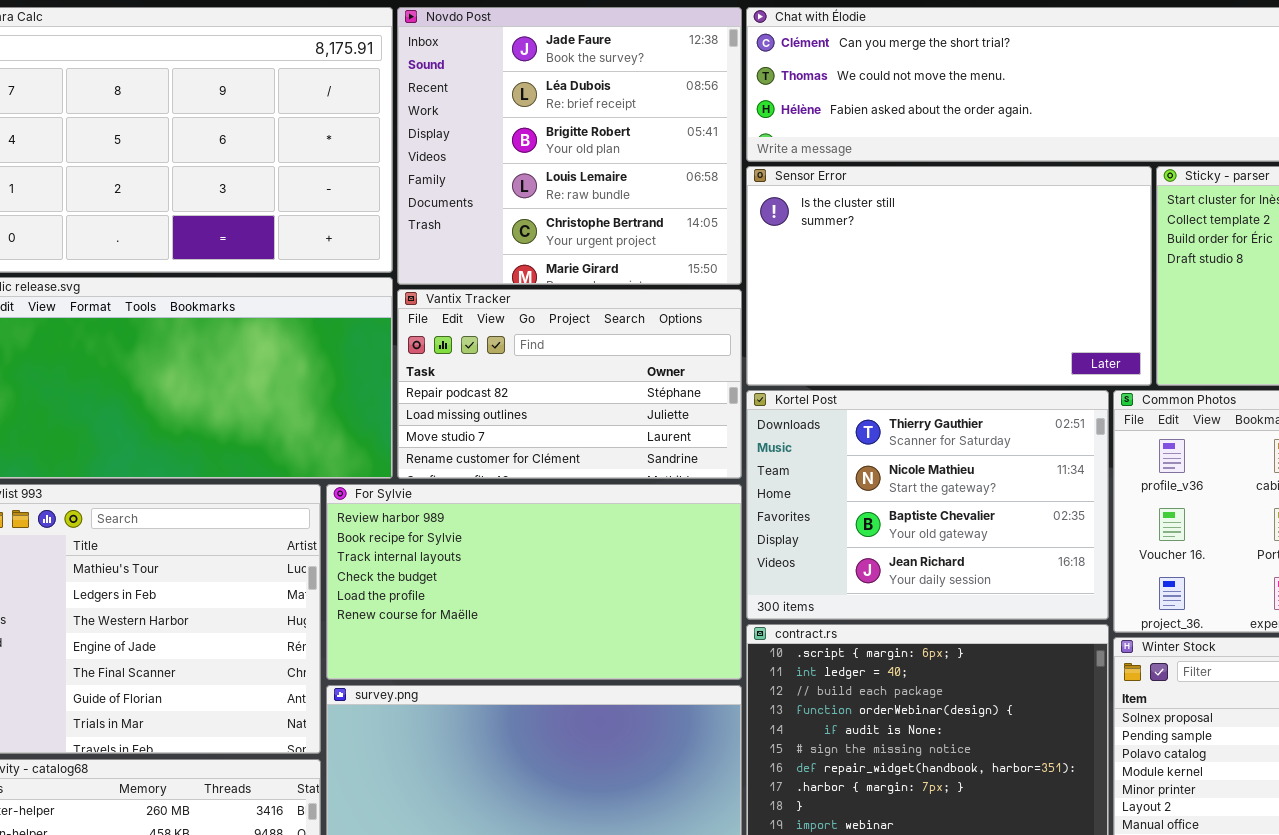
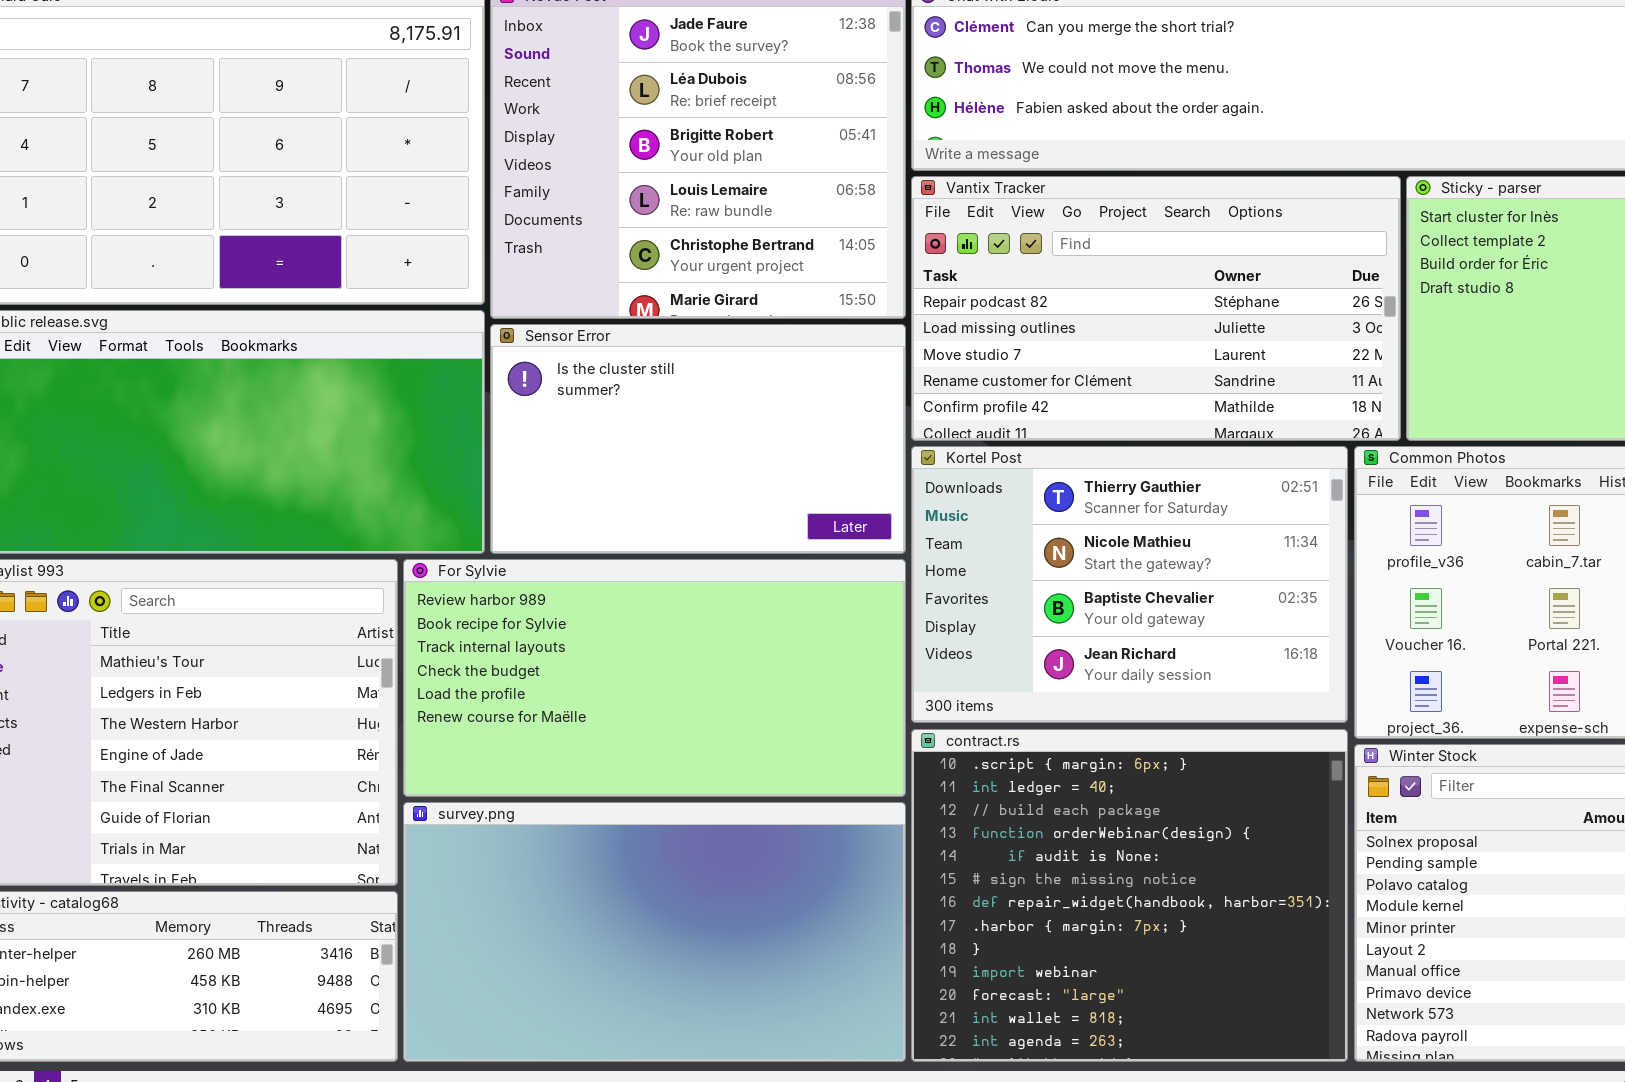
Sensor Error: [746,166,1152,386] -> [490,324,906,554], moved, resized
Vantix Tracker: [397,289,742,479] -> [911,176,1401,441], moved, resized

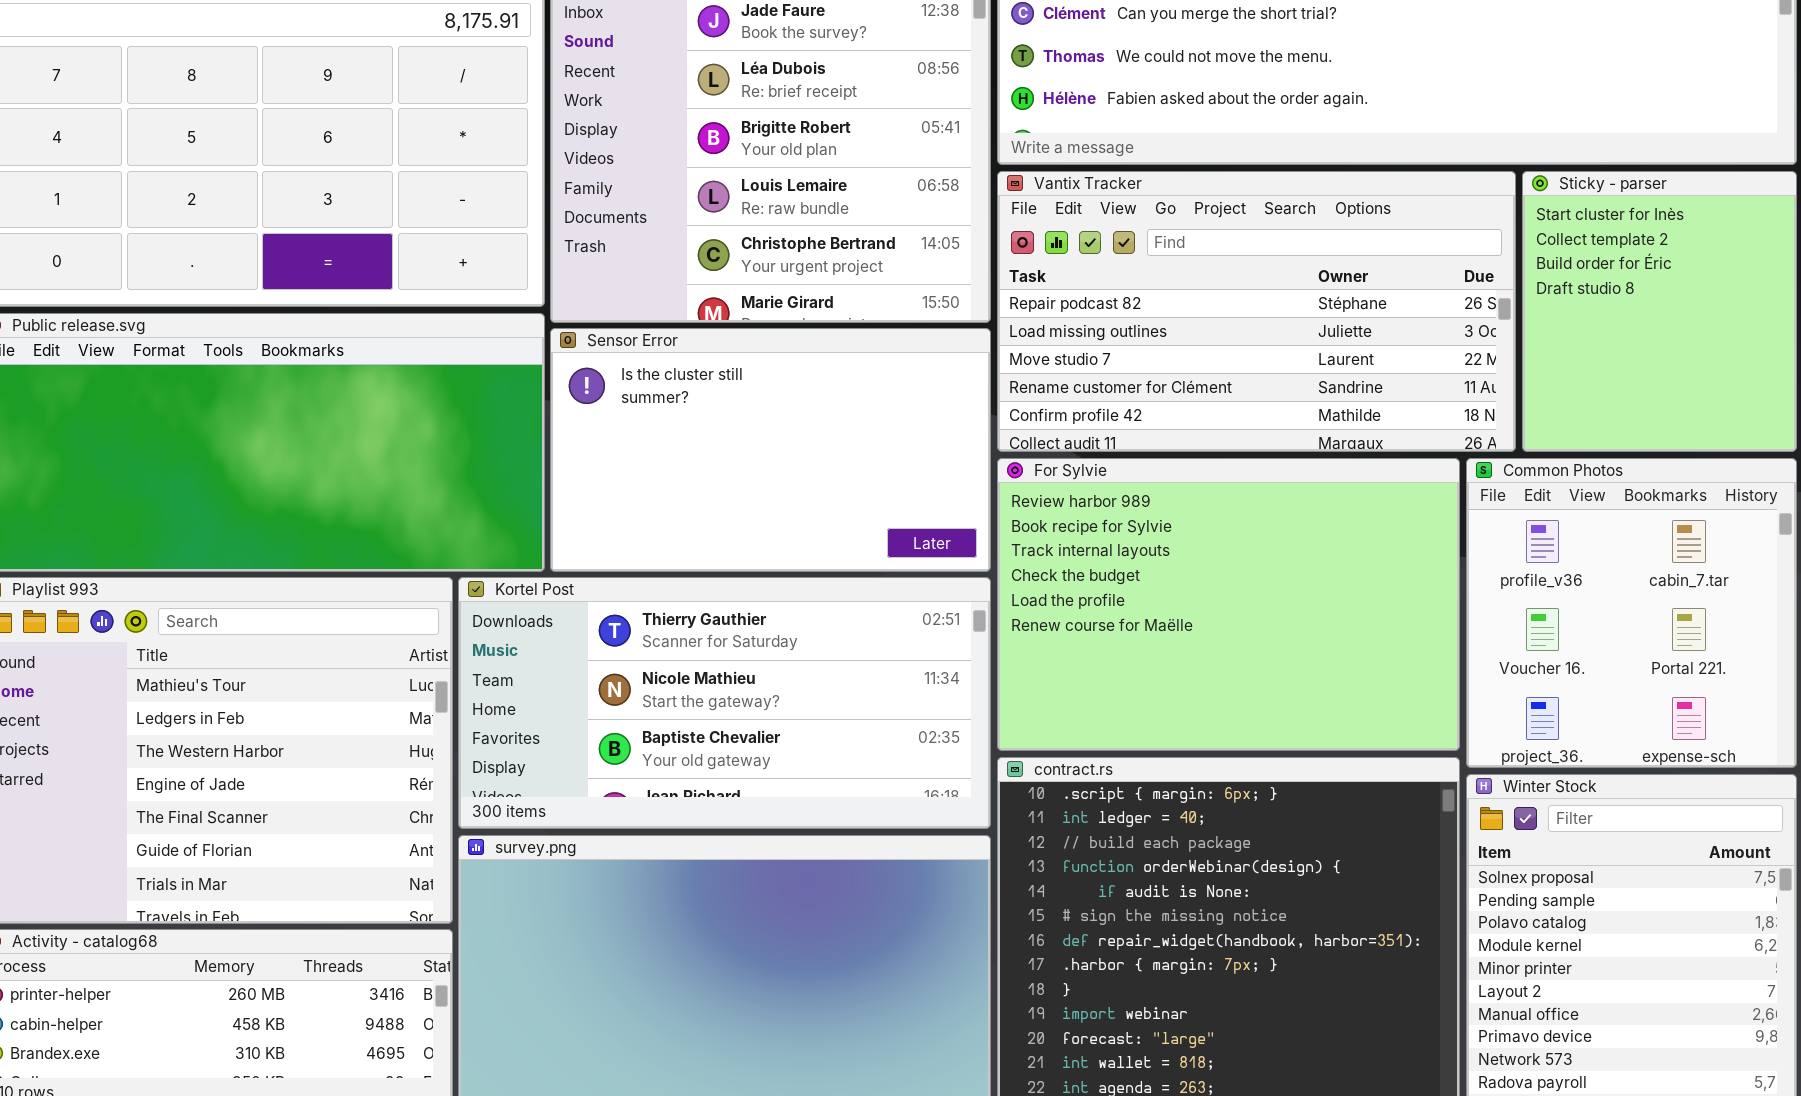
Kortel Post: [911,446,1348,723] -> [458,577,991,829], moved, resized
For Sylvie: [403,559,906,797] -> [997,458,1460,751], moved, resized

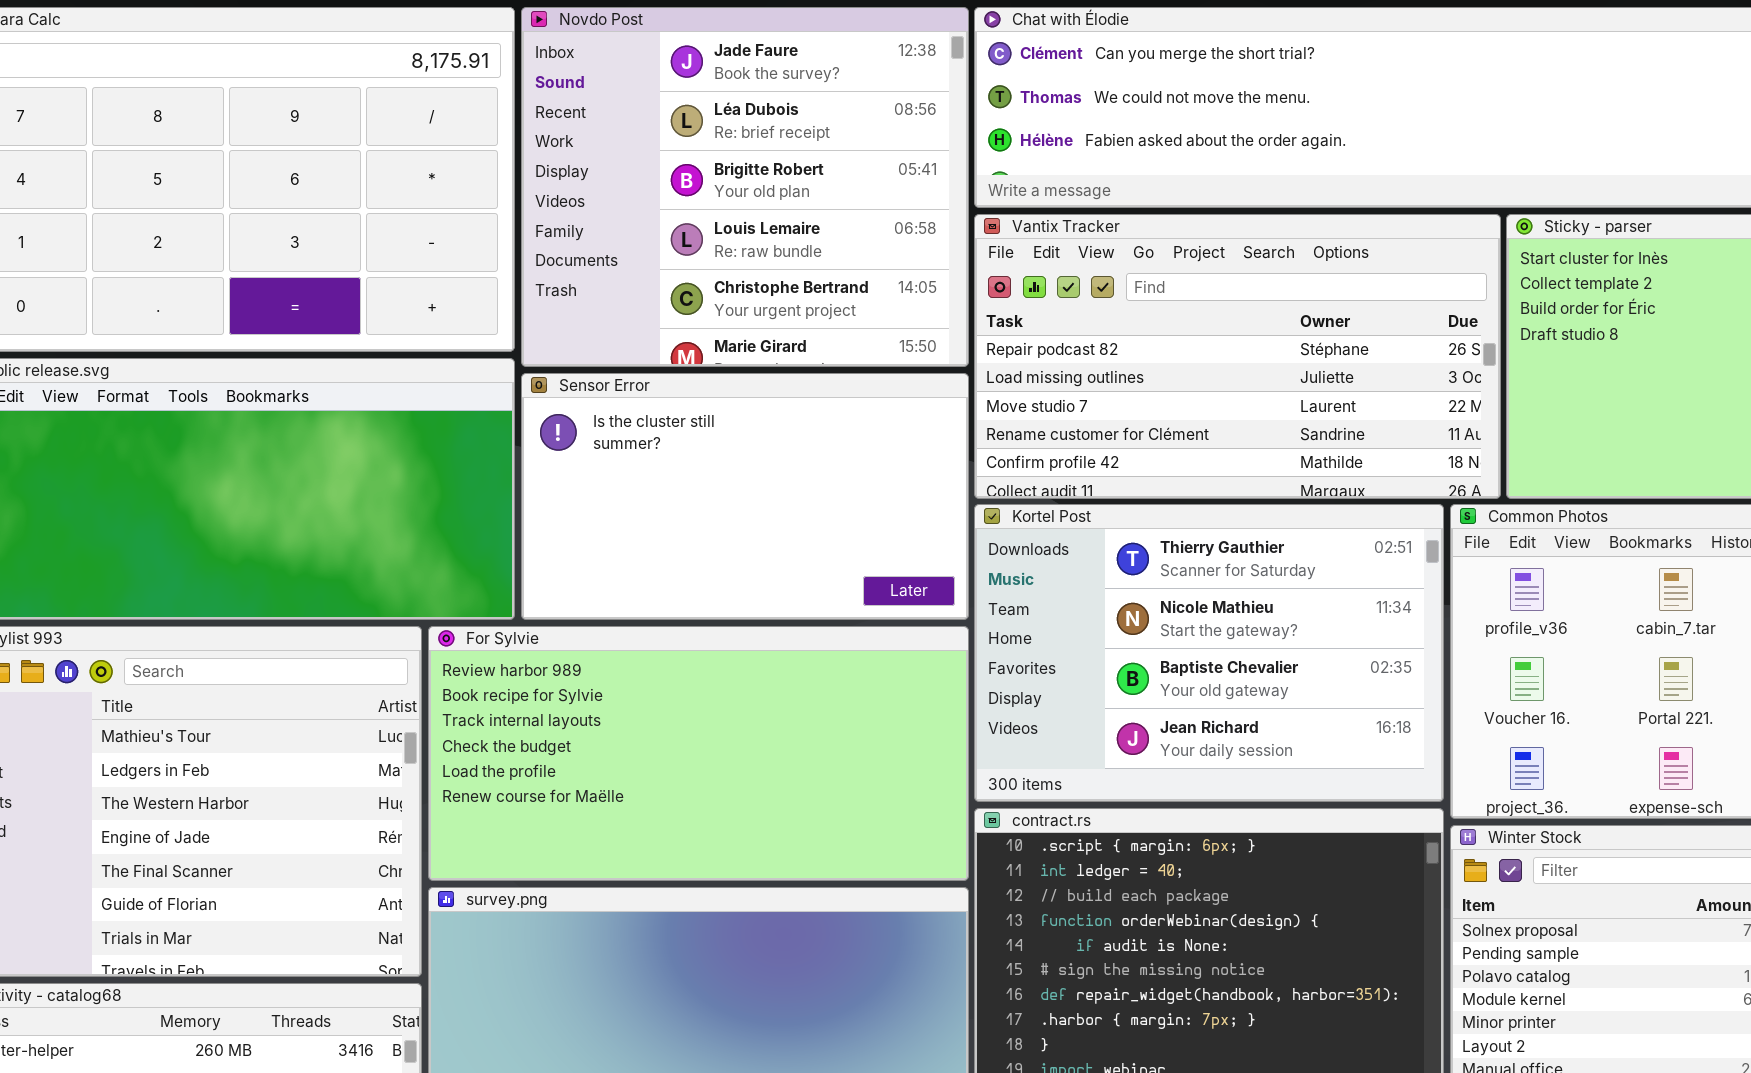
For Sylvie: [997,458,1460,751] -> [428,626,969,881], moved, resized
Kortel Post: [458,577,991,829] -> [974,504,1444,802], moved, resized

